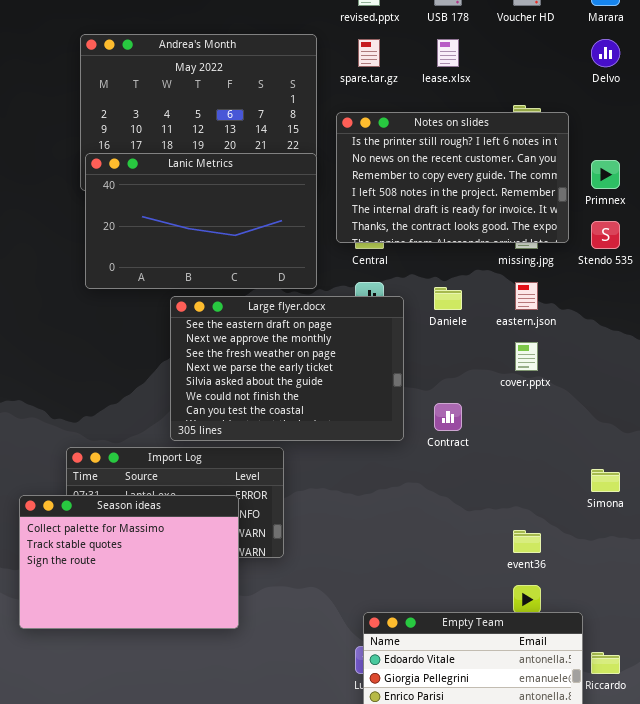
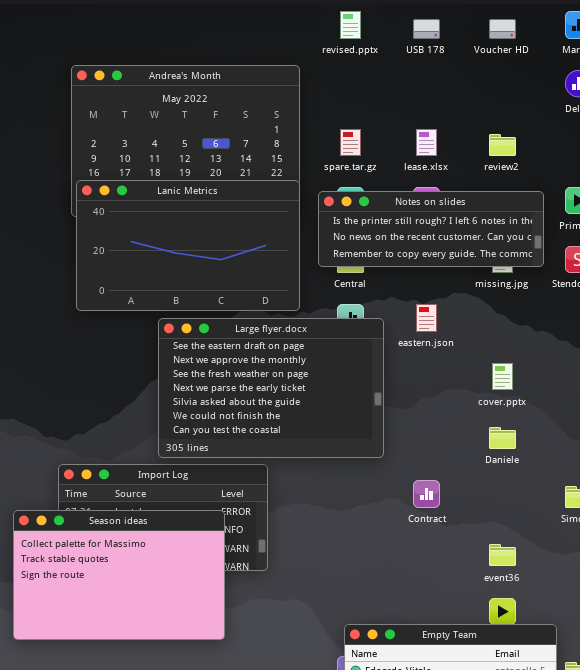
spare.tar.gz: [358,39,380,67] -> [340,129,361,156], moved
lease.xlsx: [437,39,459,67] -> [416,129,437,156], moved
Notes on slides: [336,112,569,243] -> [318,191,544,267], resized
eastern.json: [515,282,538,310] -> [416,304,437,332], moved
Daniele: [434,287,462,310] -> [489,427,516,449], moved
Contract: [434,403,462,431] -> [413,480,440,508], moved

